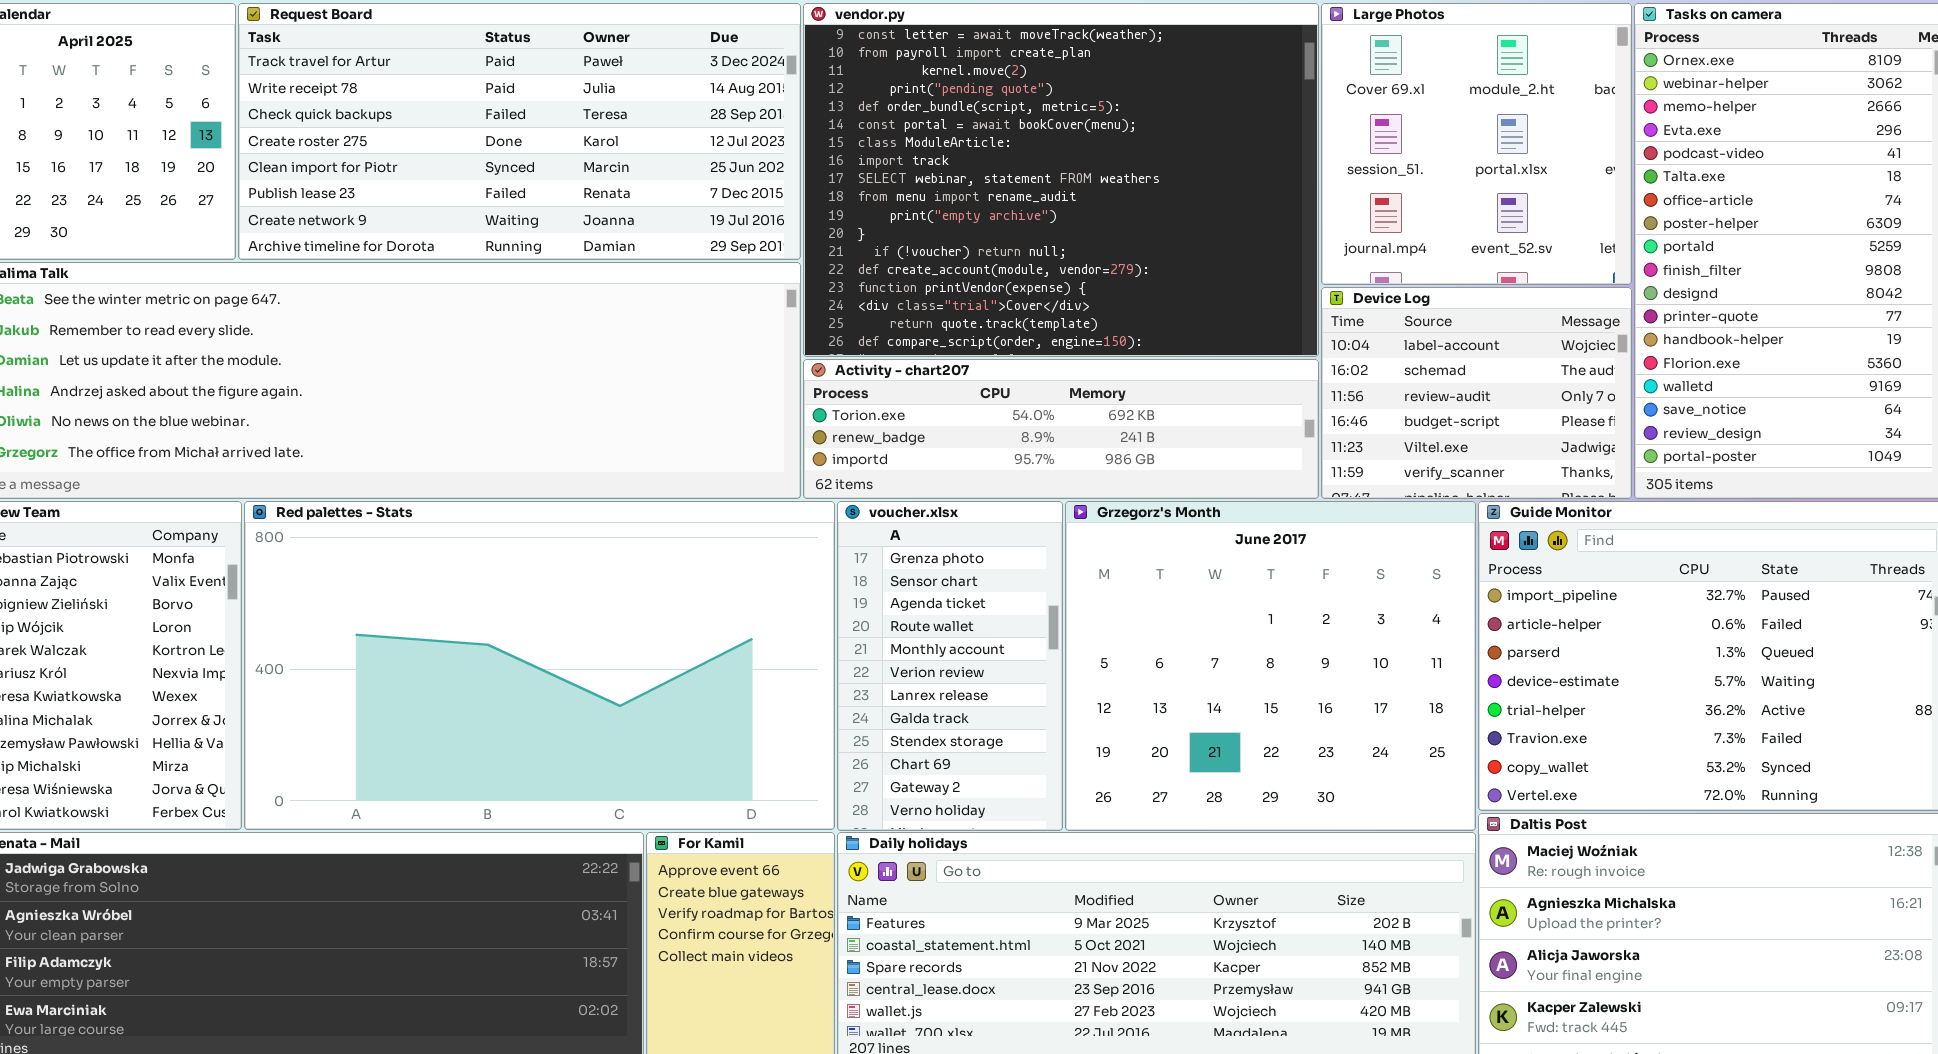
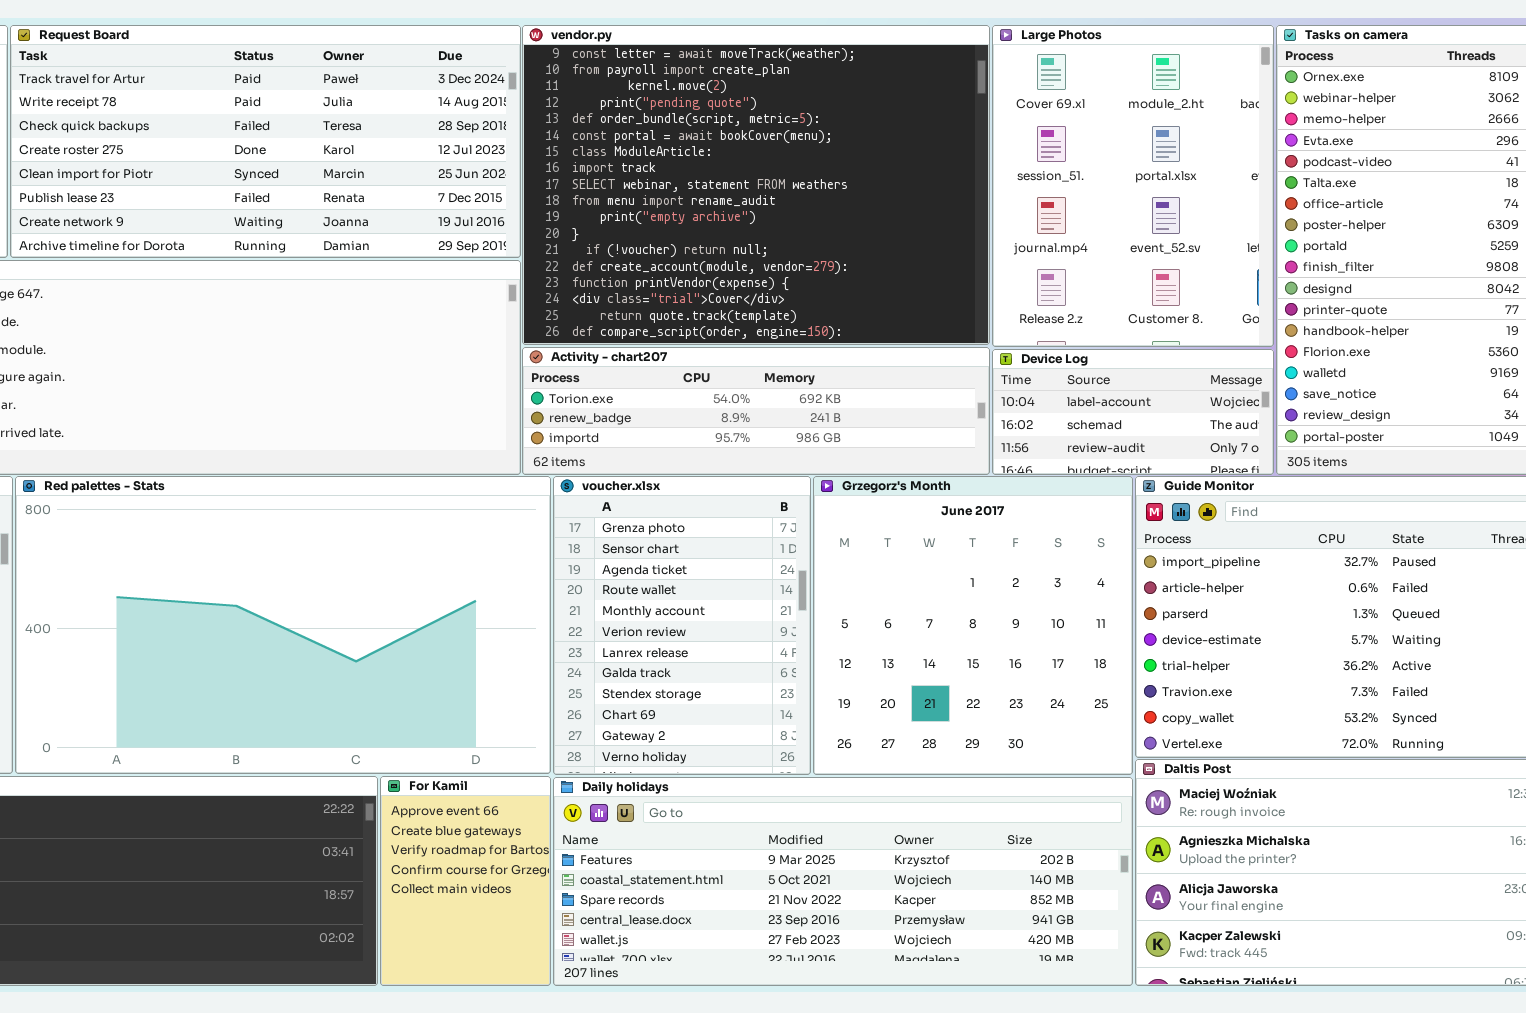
Large Photos: [1321,3,1632,285] -> [992,25,1274,347], resized
Device Log: [1321,287,1632,499] -> [992,349,1274,475], resized
voucher.xlsx: [837,501,1063,831] -> [553,476,811,775], resized
Grzegorz's Month: [1065,501,1476,831] -> [813,476,1133,775], resized

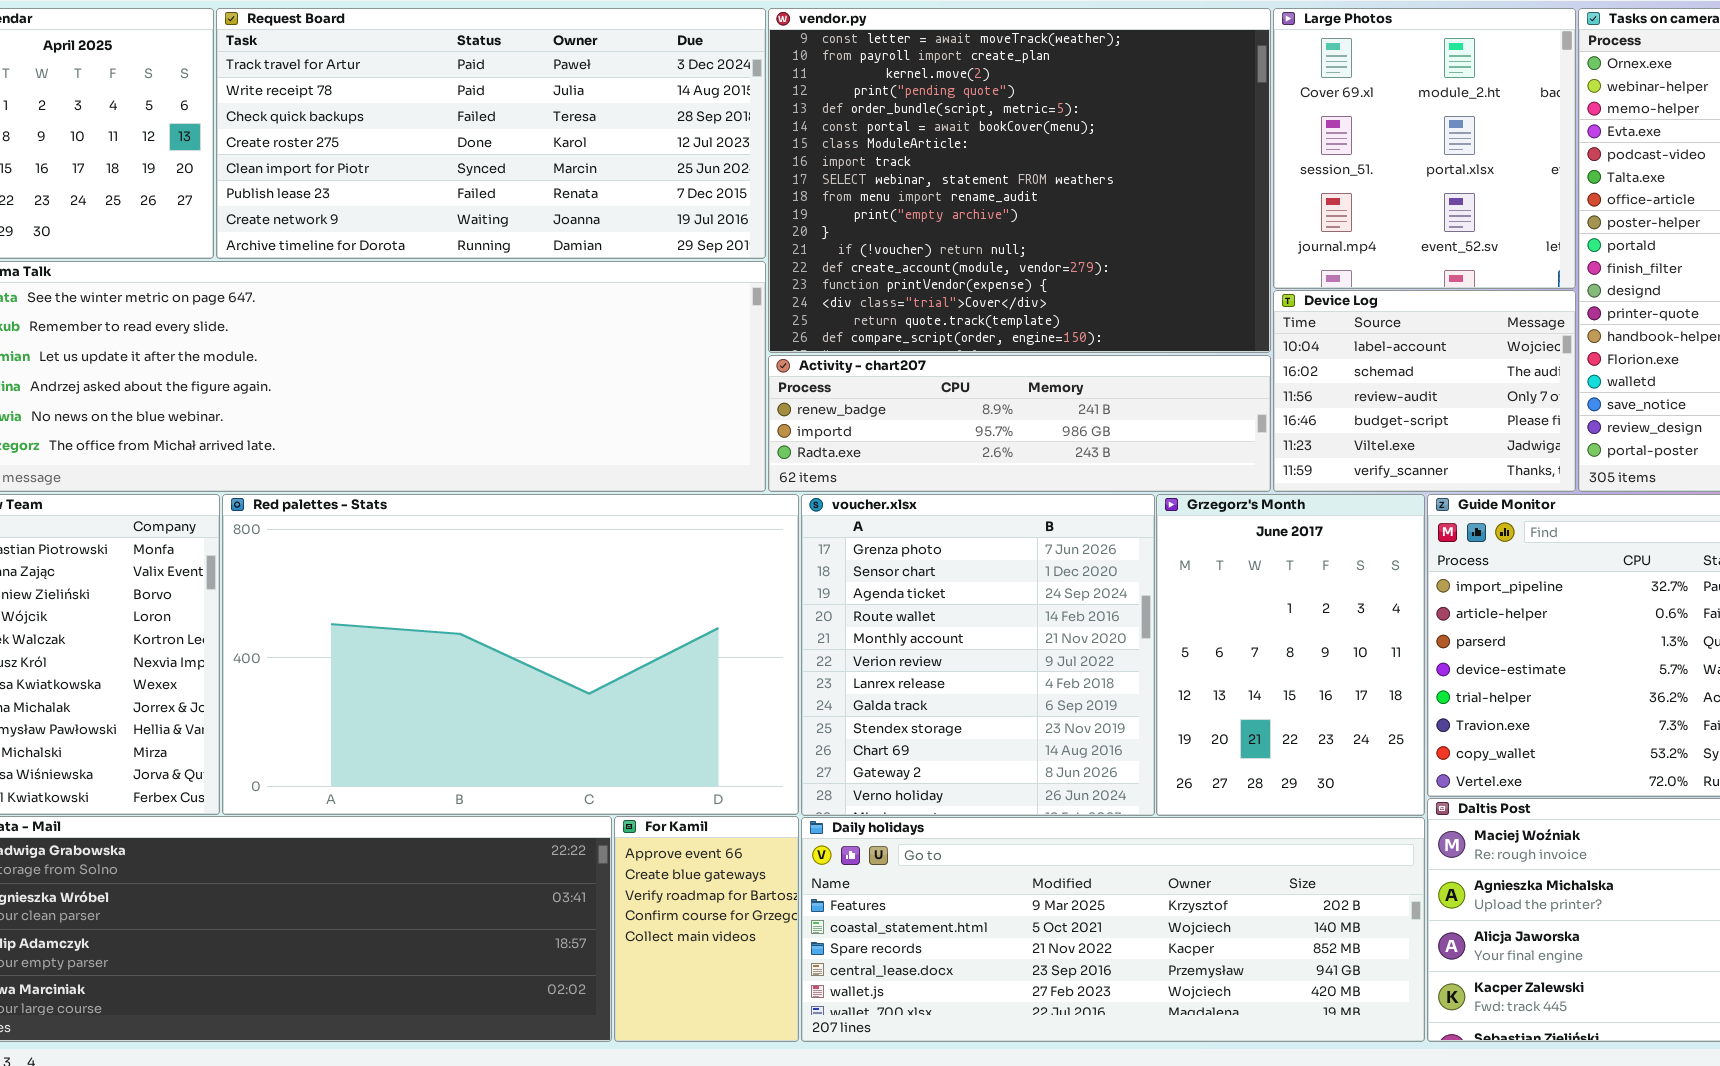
Large Photos: [992,25,1274,347] -> [1273,8,1576,289], resized
Activity - chart207: [522,347,990,475] -> [768,355,1271,492], scrolled down 1 row
Device Log: [992,349,1274,475] -> [1273,290,1576,492], resized
voucher.xlsx: [553,476,811,775] -> [801,494,1155,816], resized
Grzegorz's Month: [813,476,1133,775] -> [1156,494,1425,816], resized

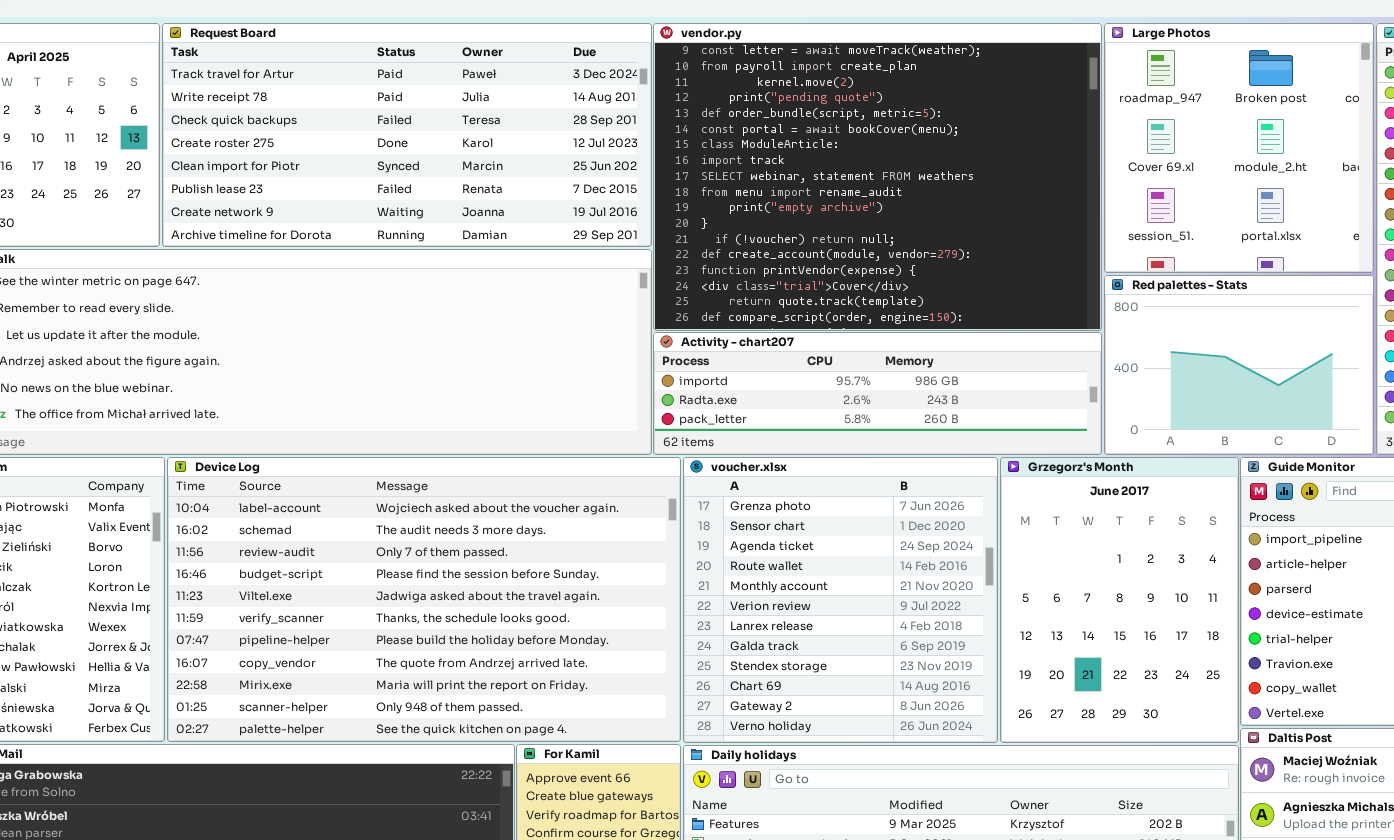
Large Photos: [1273,8,1576,289] -> [1104,23,1374,273], scrolled up 1 row
Device Log: [1273,290,1576,492] -> [167,457,681,742], moved, resized
Activity - chart207: [768,355,1271,492] -> [653,332,1102,455], scrolled down 1 row
Red palettes - Stats: [222,494,799,815] -> [1104,275,1374,455], moved, resized

